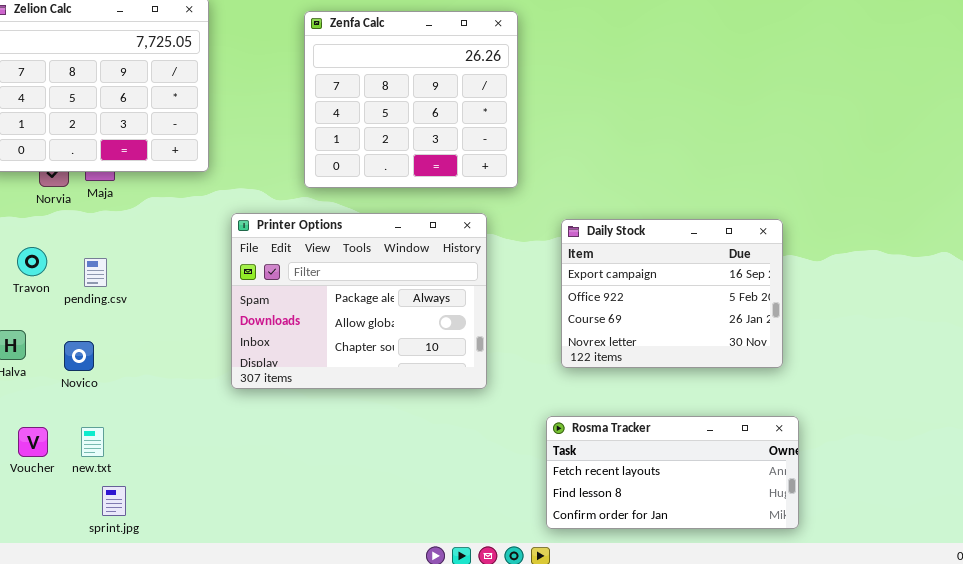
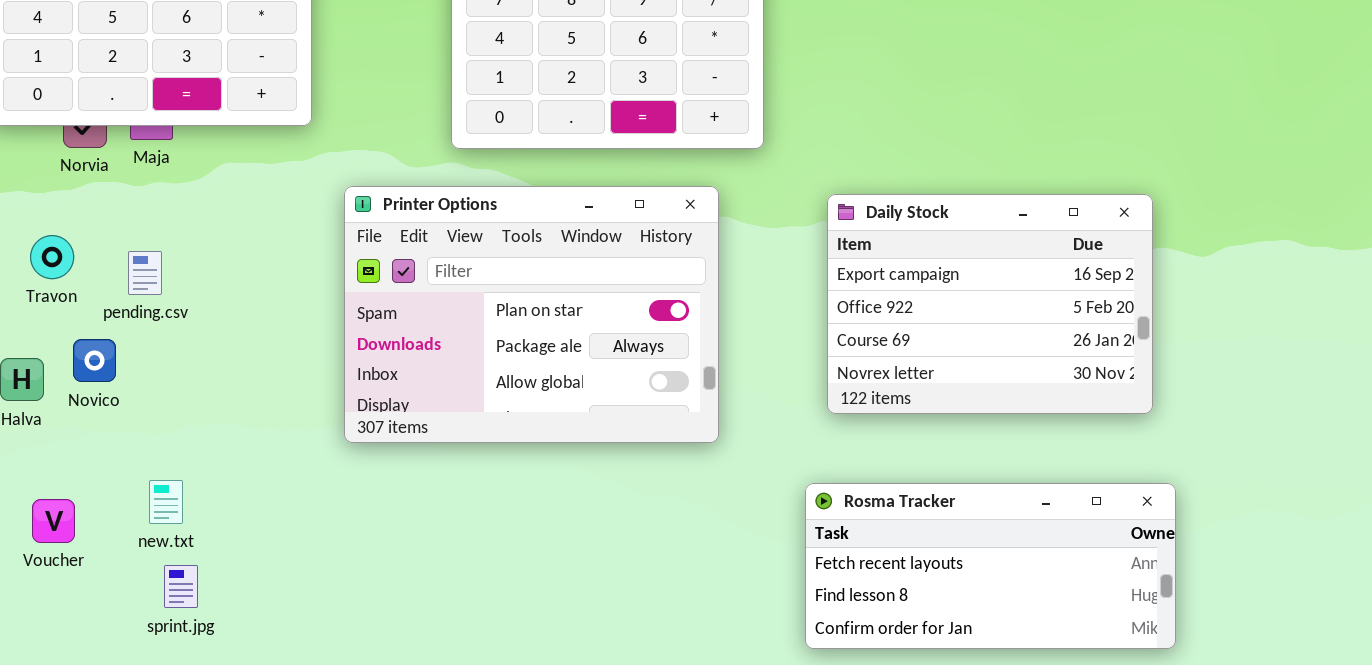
Printer Options: [231,213,487,389] -> [344,186,719,443], scrolled up 1 row
Novico: [64,341,94,371] -> [73,339,116,382], moved
new.txt: [81,427,104,457] -> [149,480,183,524], moved
sprint.jpg: [102,486,126,516] -> [164,565,198,608], moved

